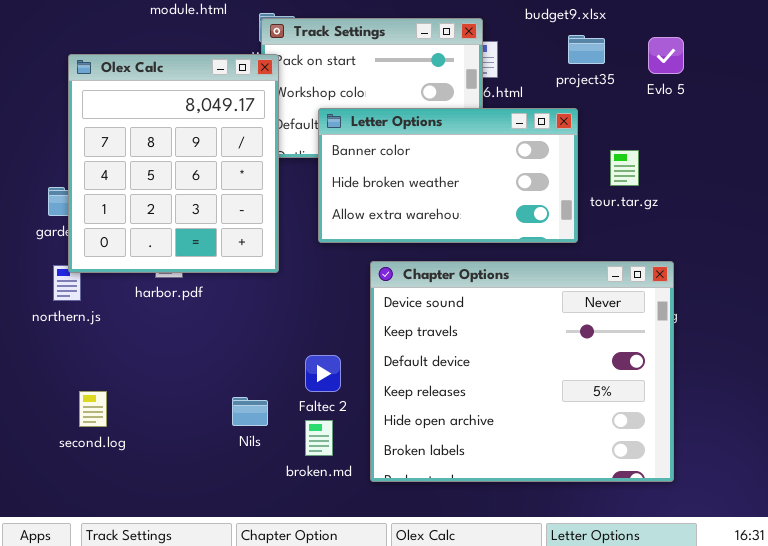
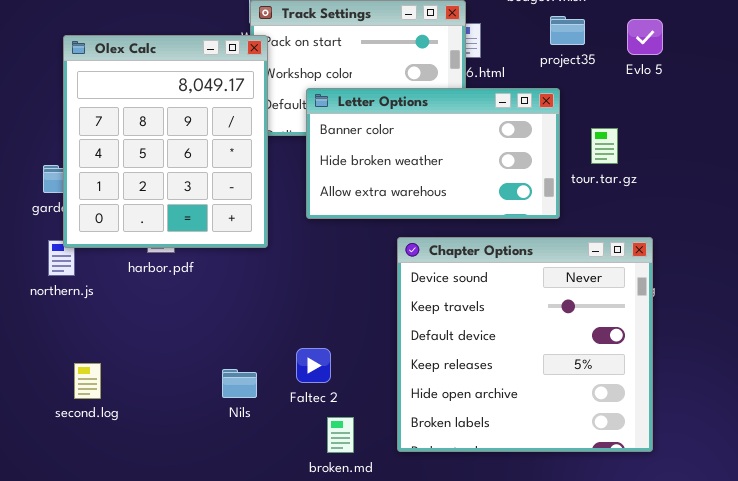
Chapter Options: [370,261,674,482] -> [397,237,653,452], resized
Faltec 2: [305,355,341,392] -> [296,348,331,383], moved
broken.md: [305,420,333,456] -> [327,417,354,453], moved

